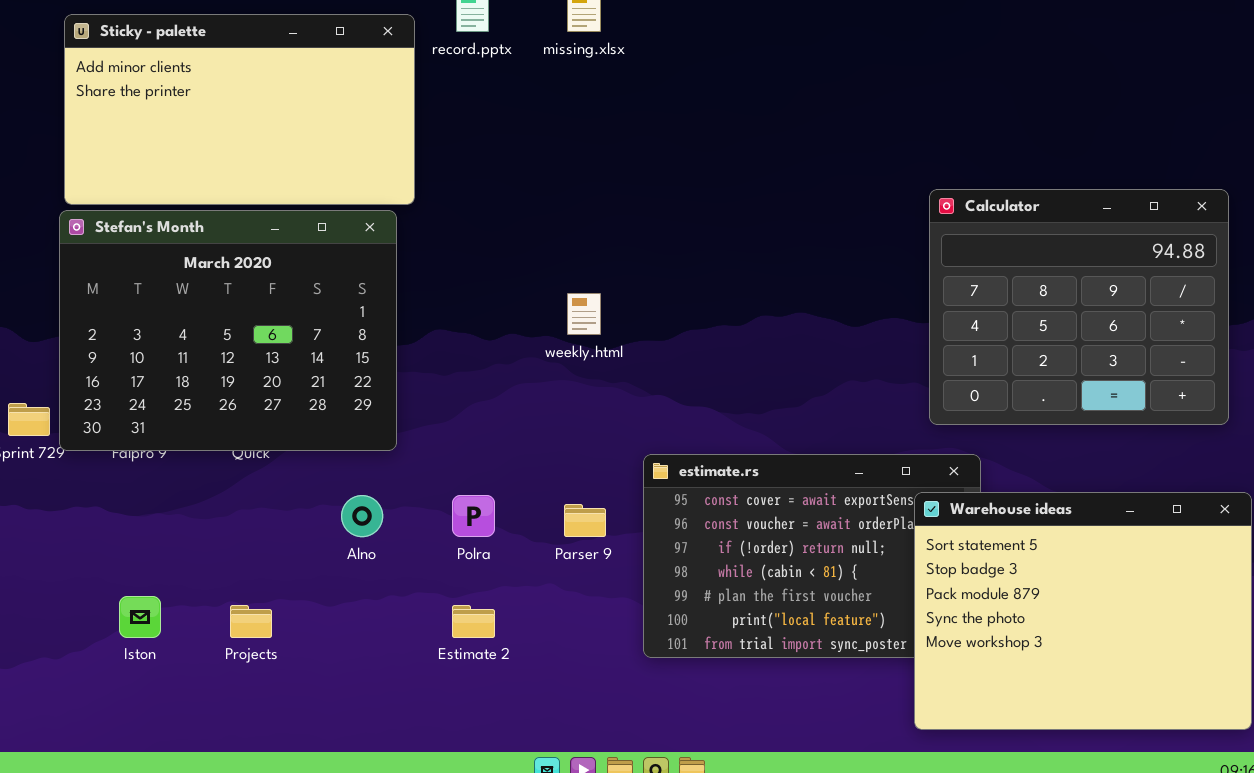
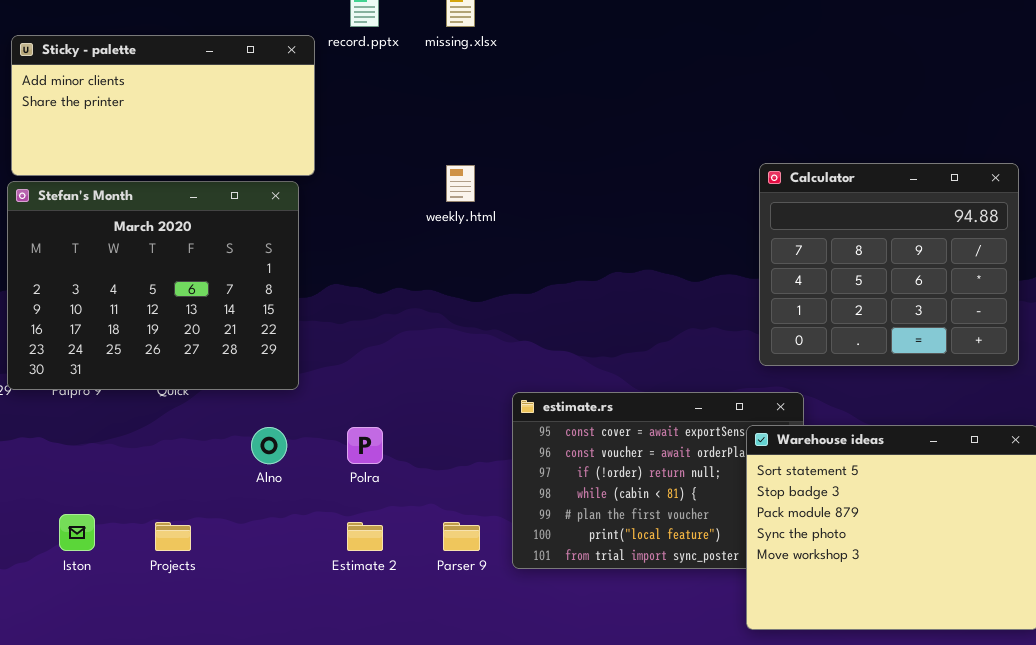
Sticky - palette: [64,14,415,205] -> [11,35,315,176], resized
weekly.html: [567,293,601,335] -> [446,165,475,202], moved
Parser 9: [564,504,606,537] -> [443,522,480,551], moved

